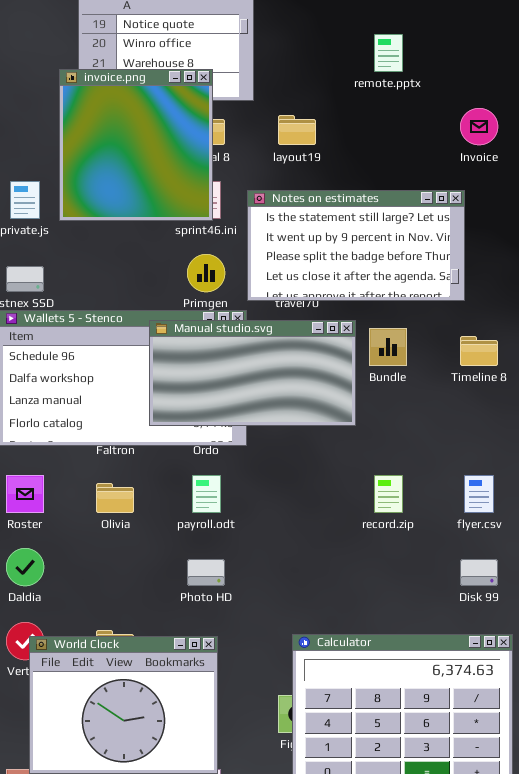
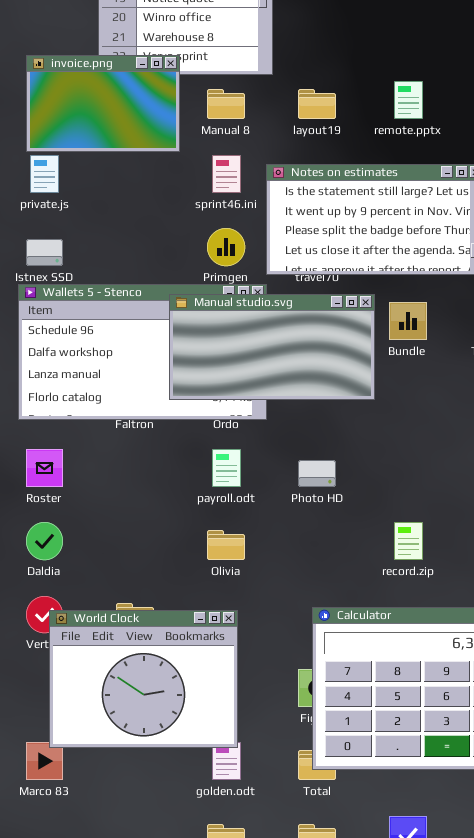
remote.pptx: [374,34,403,72] -> [394,81,423,119], moved
invoice.png: [59,69,213,221] -> [26,55,180,152], moved, resized
record.zip: [374,475,403,513] -> [394,522,423,560], moved
Olivia: [96,483,134,513] -> [207,530,245,560], moved
Photo HD: [187,559,225,586] -> [298,460,336,487], moved

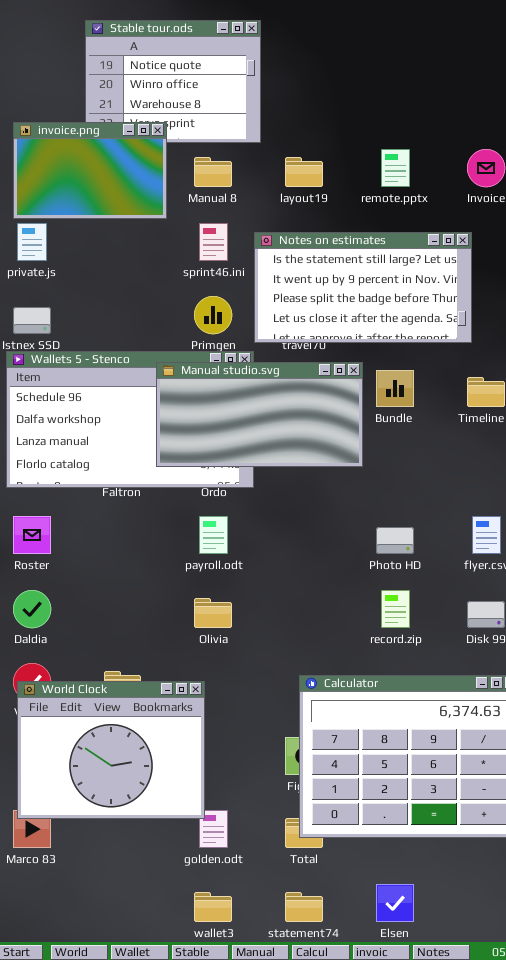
Photo HD: [298,460,336,487] -> [376,527,414,554], moved
World Clock: [49,610,238,748] -> [17,681,205,819], moved

